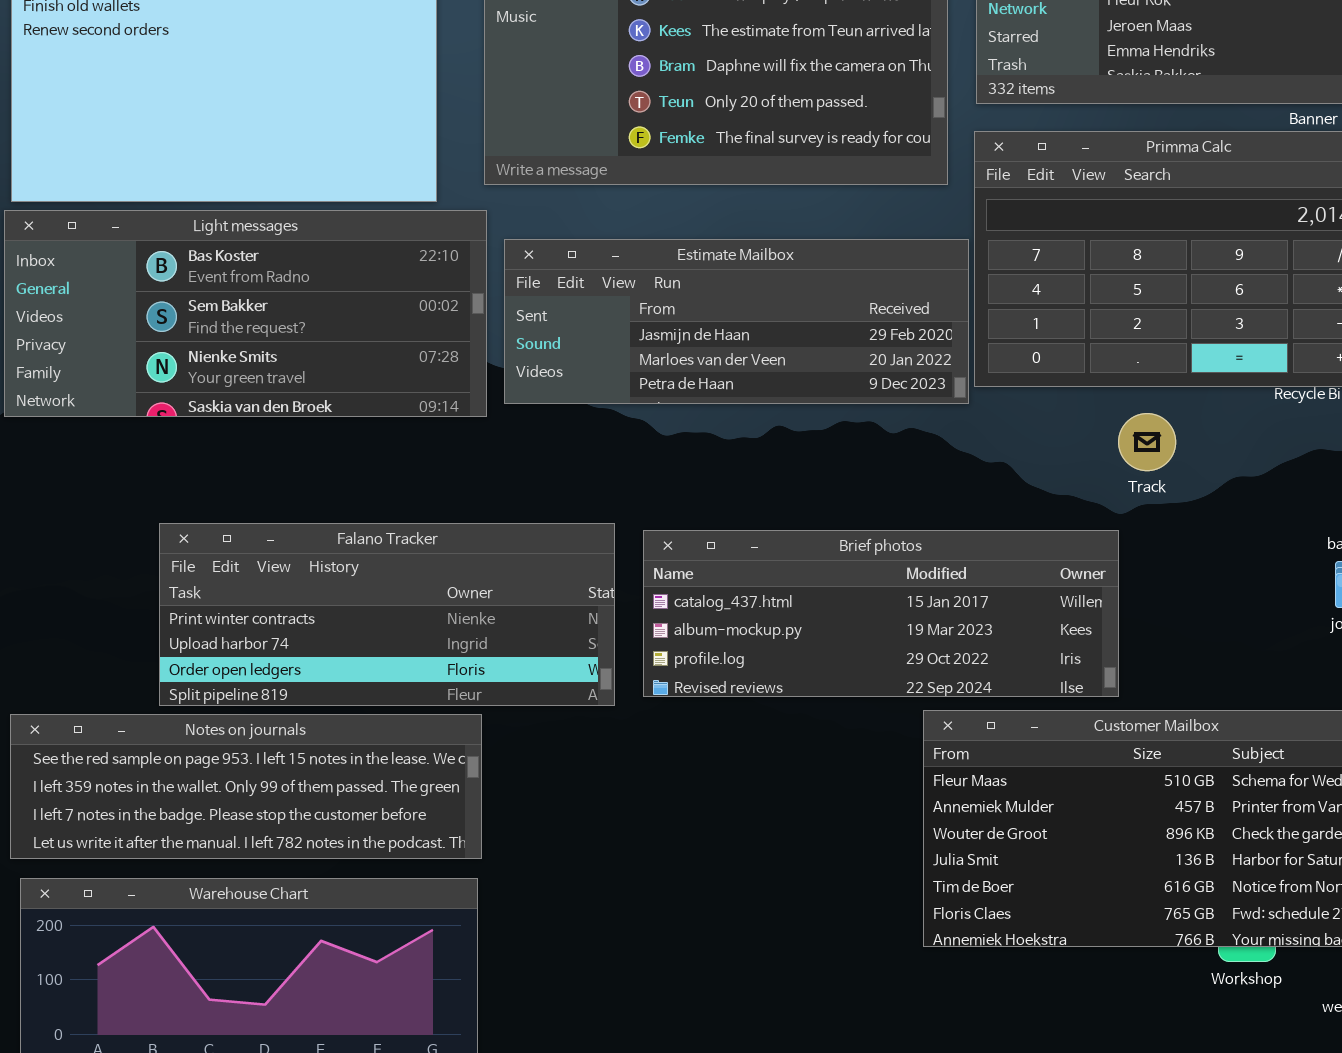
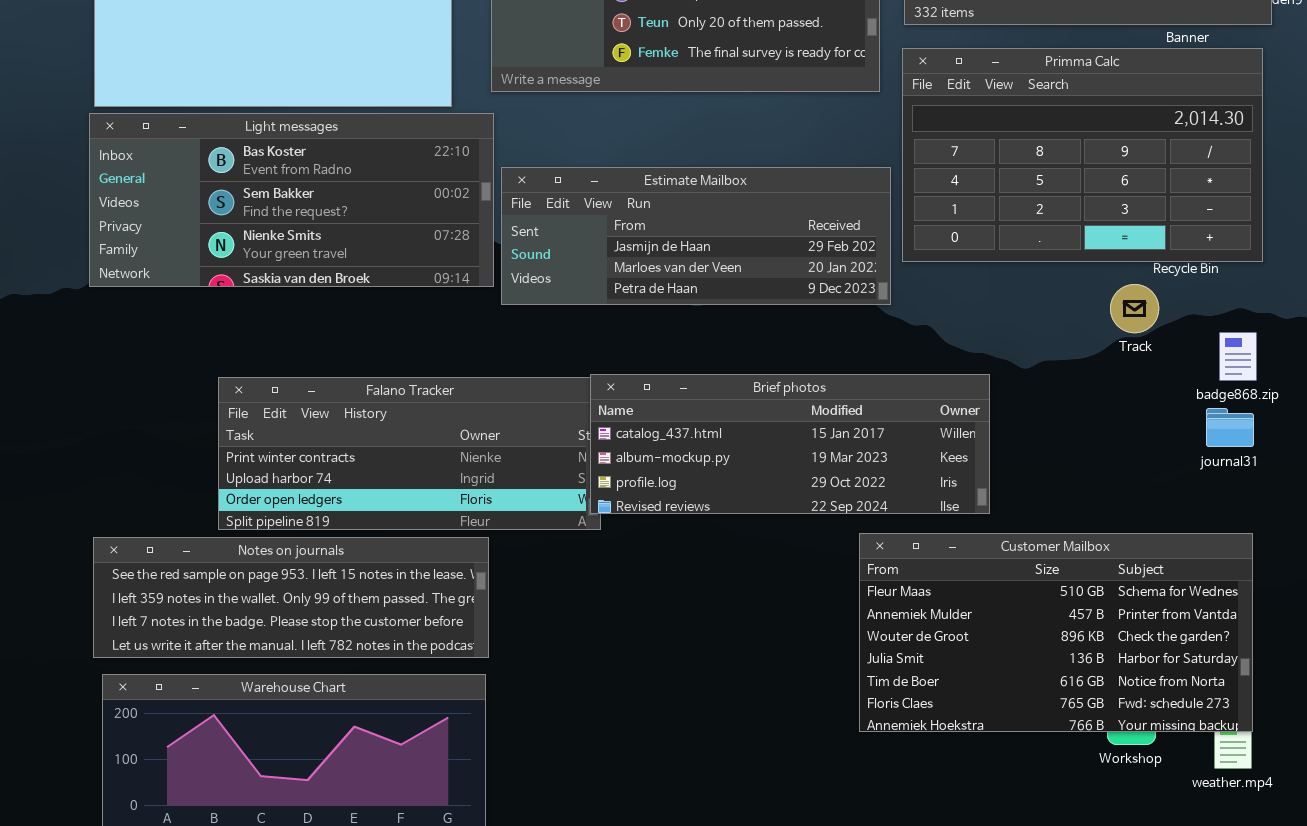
Estimate Mailbox: [504,239,969,404] -> [501,167,891,305], moved
Track: [1118,413,1176,471] -> [1110,284,1159,333], moved
Brief photos: [643,530,1119,697] -> [590,374,990,514], moved

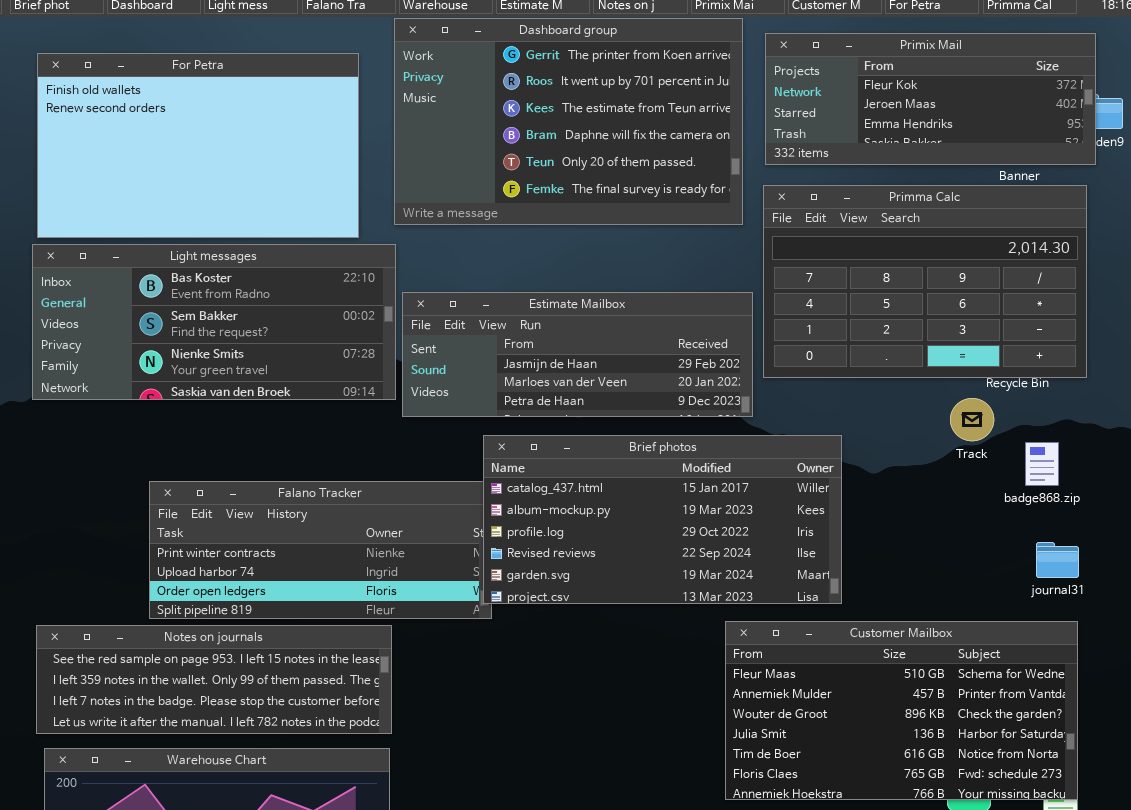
badge868.zip: [1219,332,1257,381] -> [1025,442,1059,486], moved
Brief photos: [590,374,990,514] -> [483,435,842,604], resized
journal31: [1206,408,1254,447] -> [1036,542,1079,578], moved

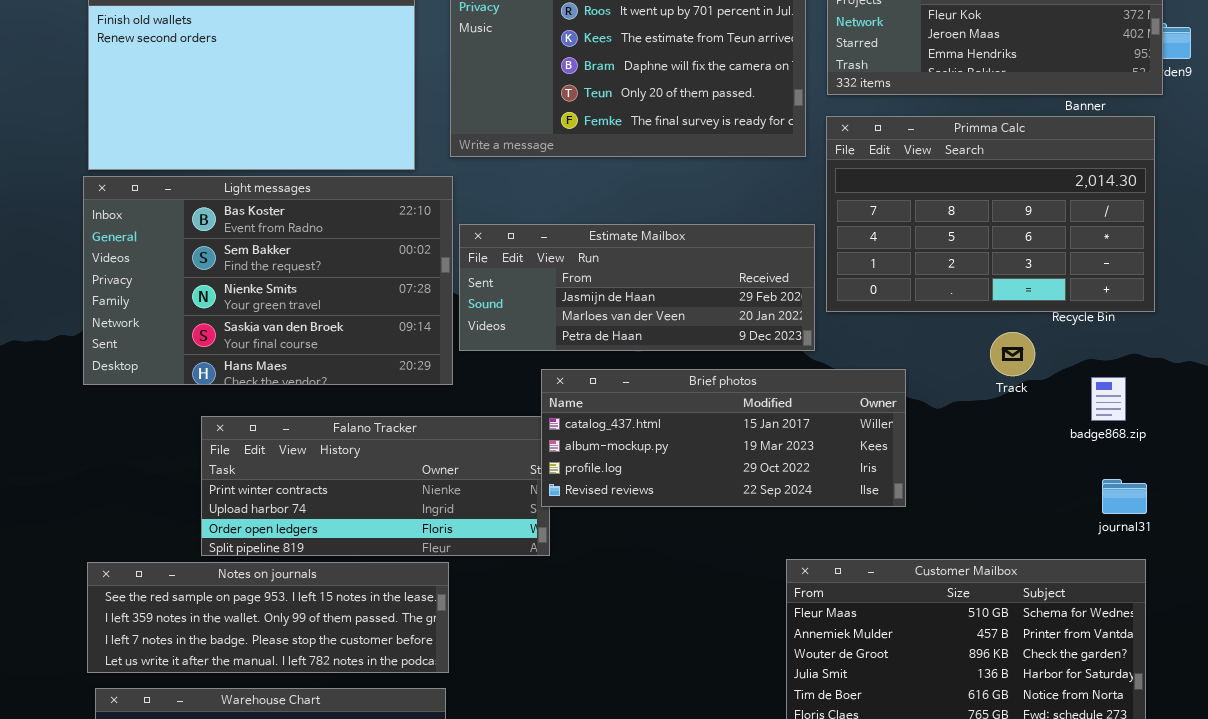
Light messages: [32,244,396,400] -> [83,176,453,385], resized
Track: [950,398,994,441] -> [990,332,1035,376], moved
Brief photos: [483,435,842,604] -> [541,369,906,507], resized

